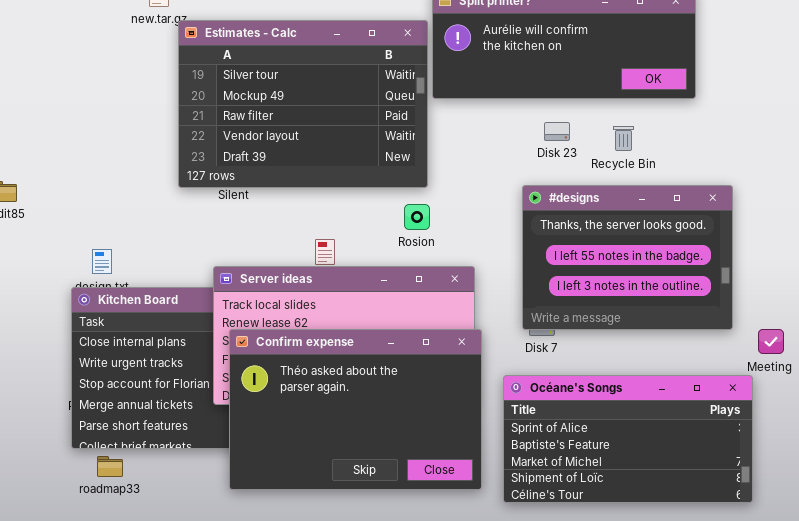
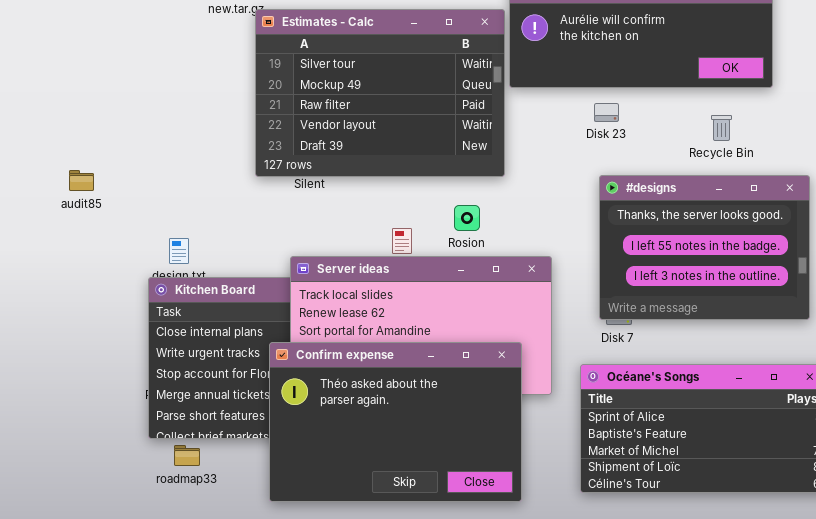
Disk 23: [544,122,570,141] -> [594,103,619,122], moved
Recycle Bin: [613,126,634,151] -> [711,115,732,141], moved
Rosion: [404,204,430,230] -> [454,205,480,231], moved
Confirm expense: [229,329,482,490] -> [269,342,522,502], moved

